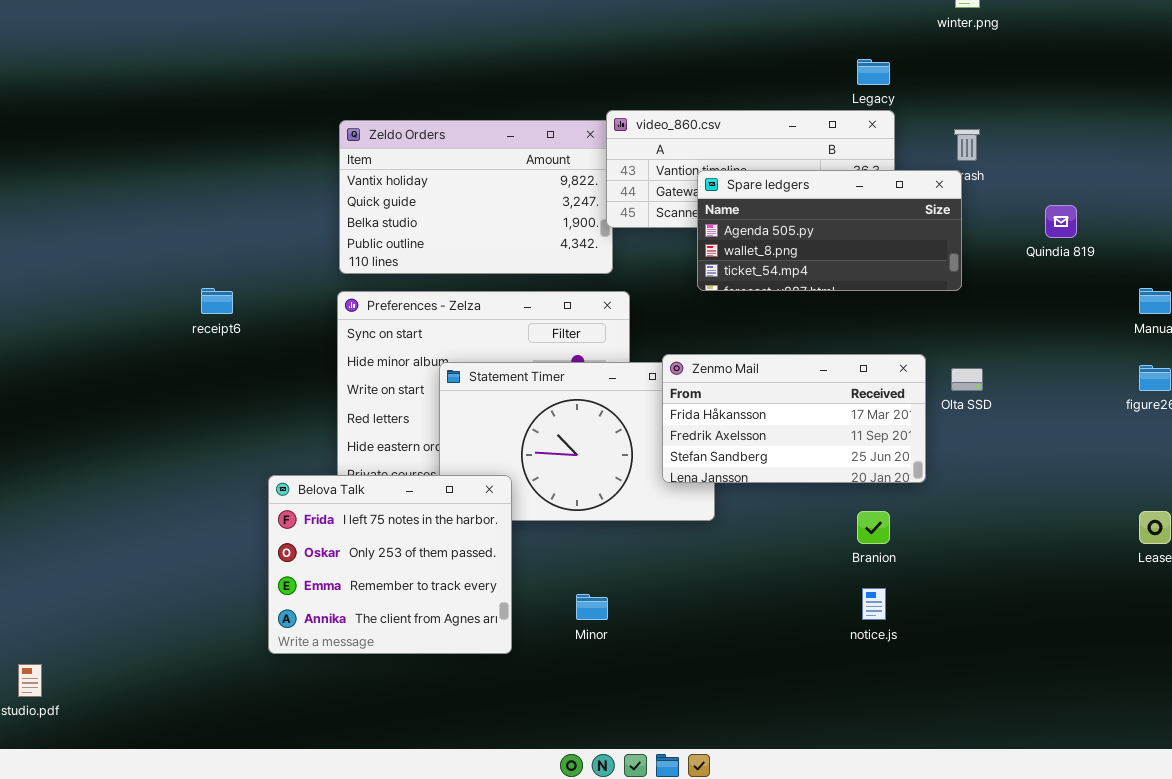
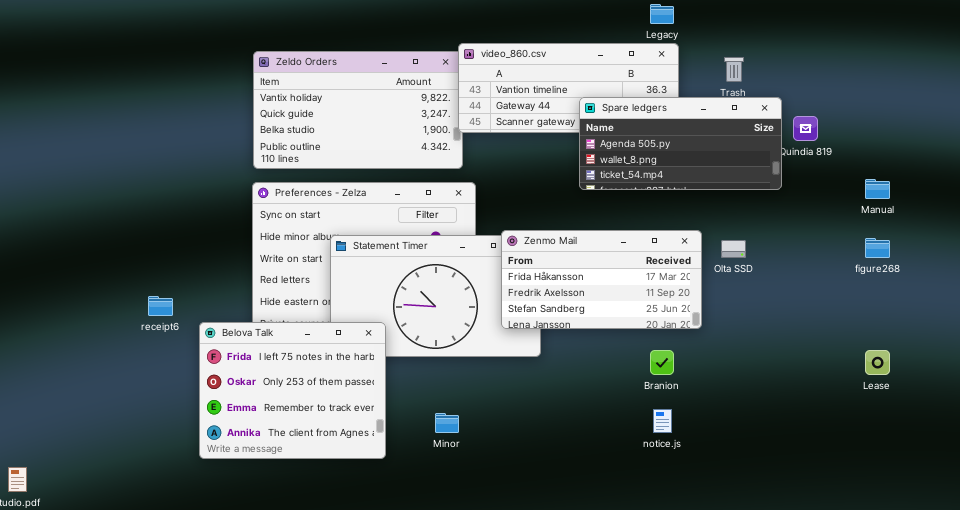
Spare ledgers: [697,170,962,291] -> [579,97,782,190], moved
receipt6: [201,288,233,314] -> [148,296,173,316], moved

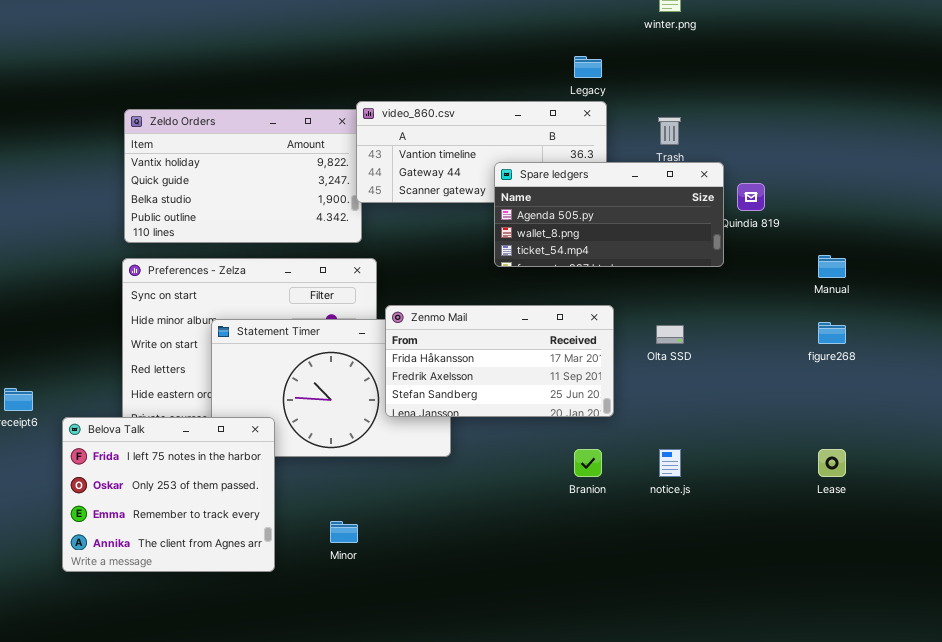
Zenmo Mail: [501,230,702,329] -> [385,305,614,417], moved
notice.js: [653,409,672,433] -> [659,449,681,477], moved

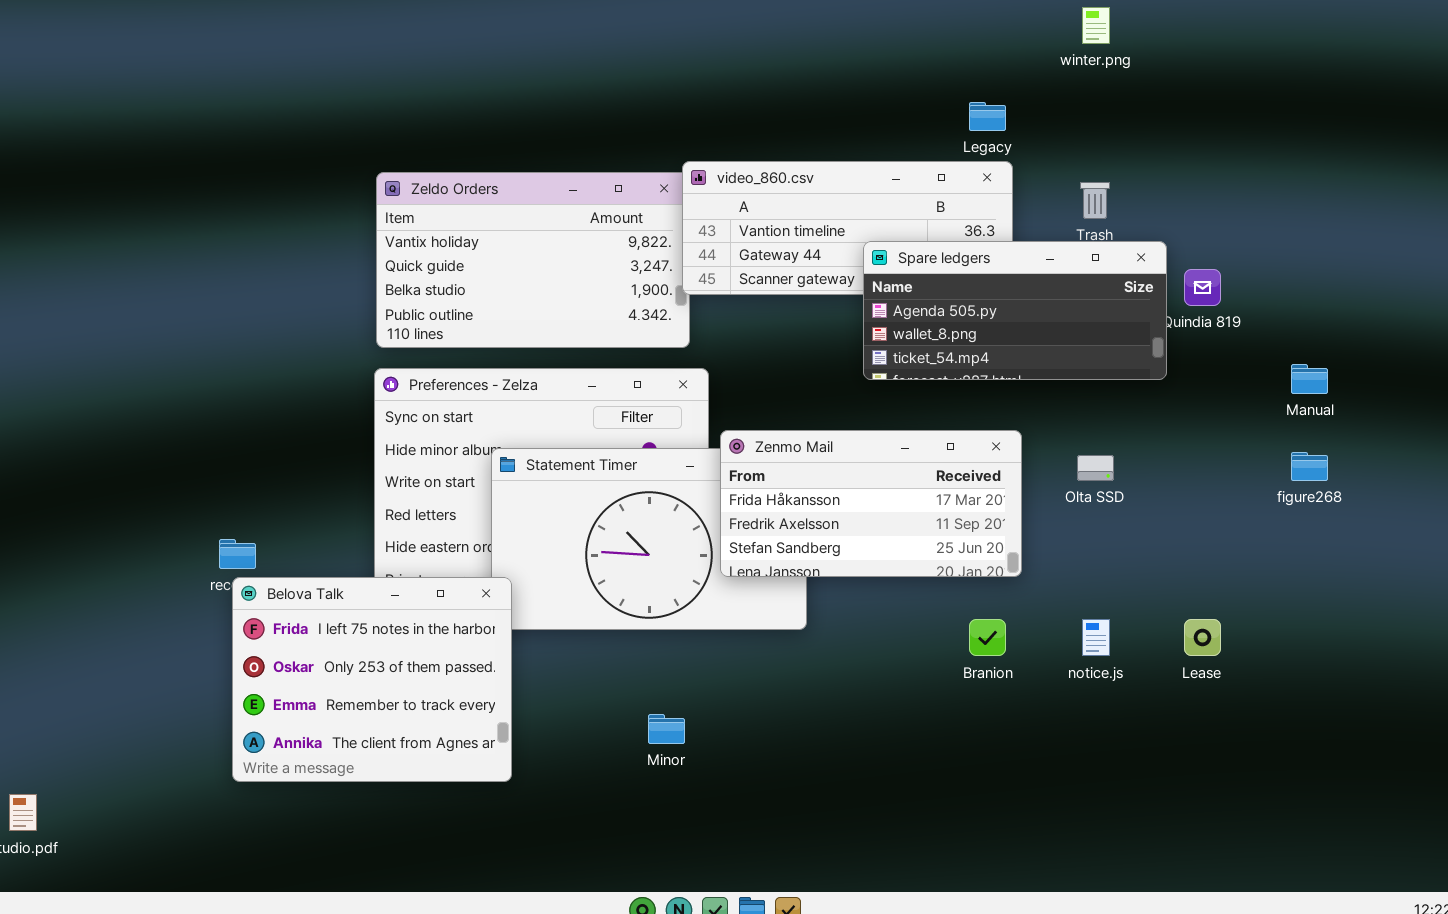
Belova Talk: [62,417,275,572] -> [232,577,512,782], moved
Lease: [818,449,846,477] -> [1184,619,1221,656], moved

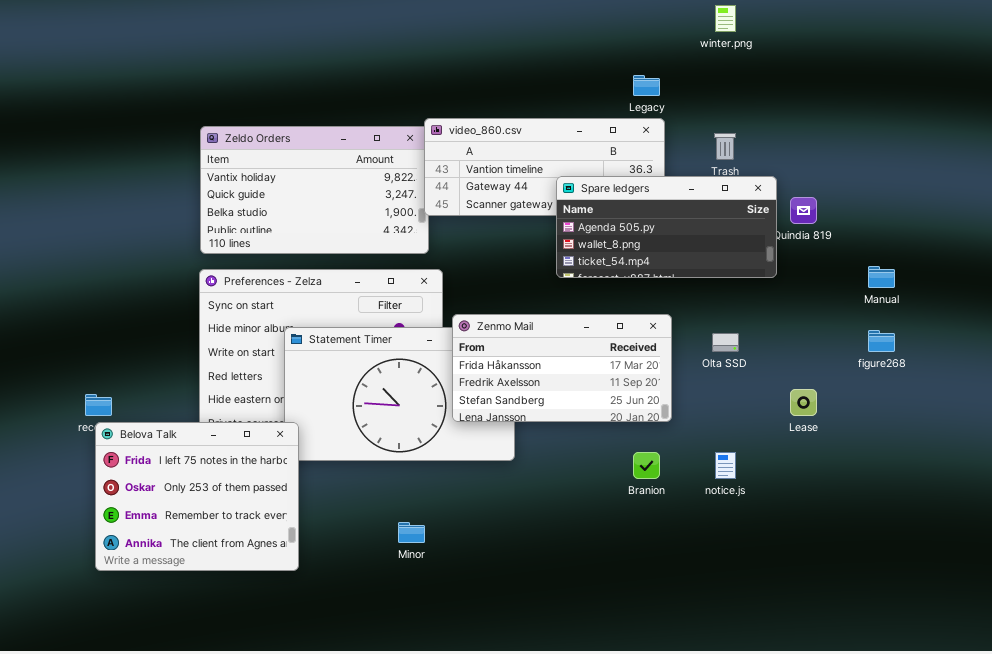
Lease: [1184,619,1221,656] -> [790,389,817,416], moved

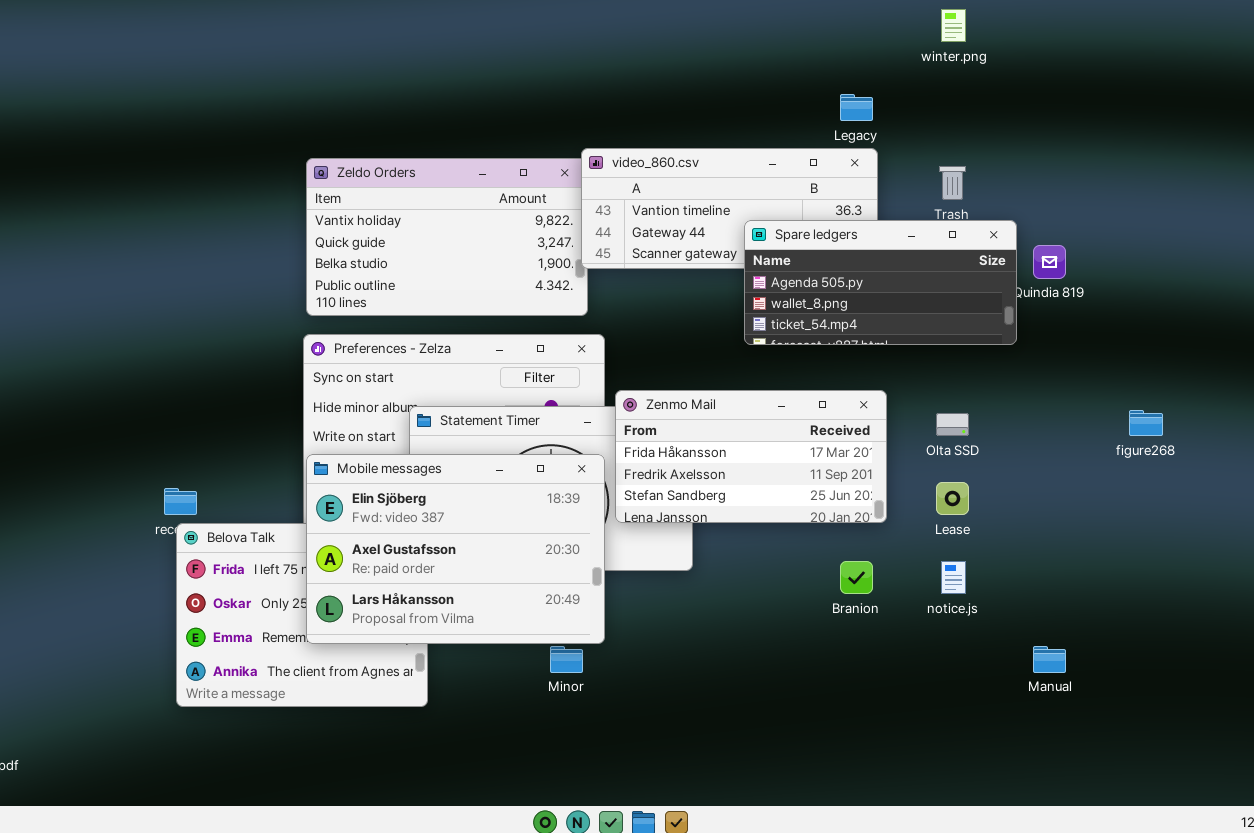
Manual: [868,266,895,288] -> [1033,646,1066,673], moved
Mobile messages: none -> [306,454,605,644], opened
Lease: [790,389,817,416] -> [936,482,969,515], moved

